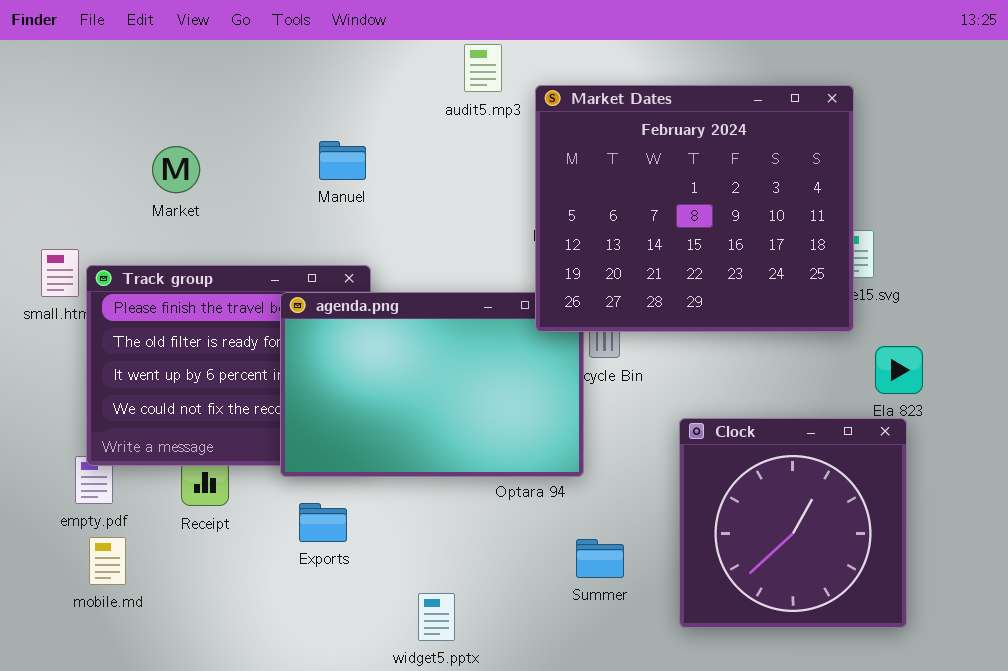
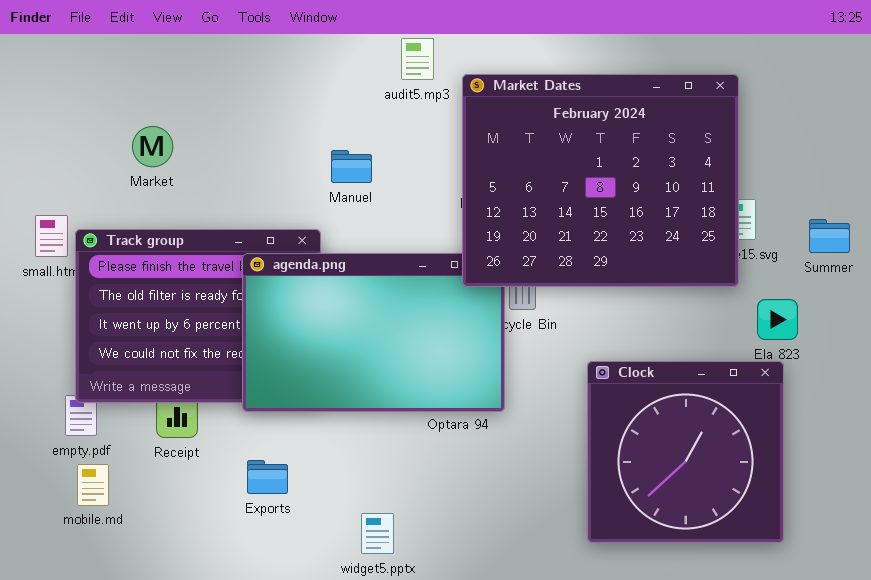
Manuel: [319,141,366,180] -> [331,150,372,183], moved
Exports: [299,503,347,542] -> [247,460,288,494], moved
Summer: [576,539,624,578] -> [809,219,850,253], moved

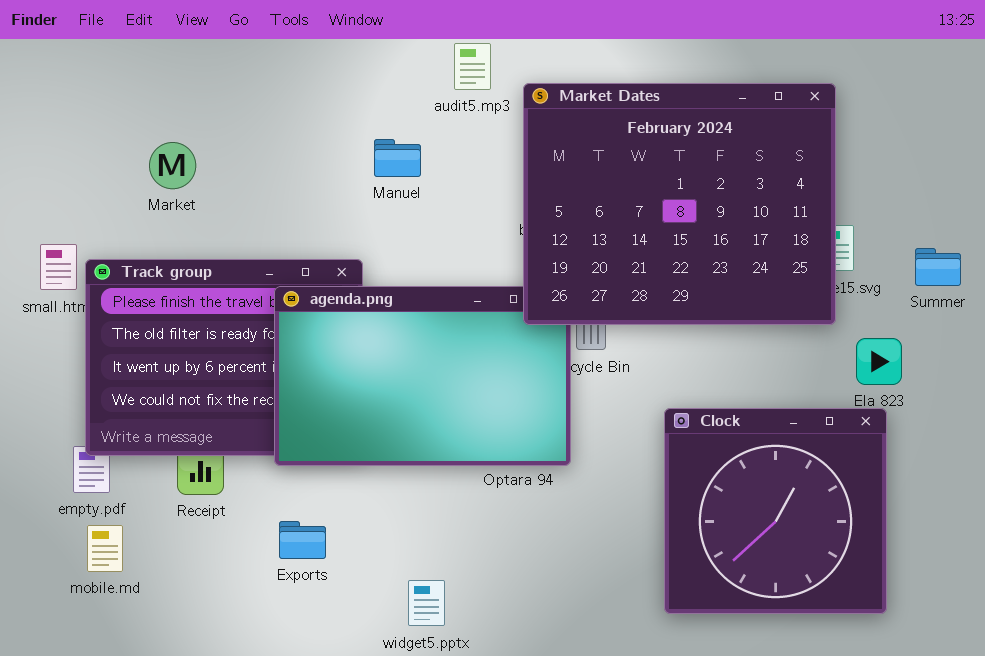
Manuel: [331,150,372,183] -> [374,139,421,177], moved

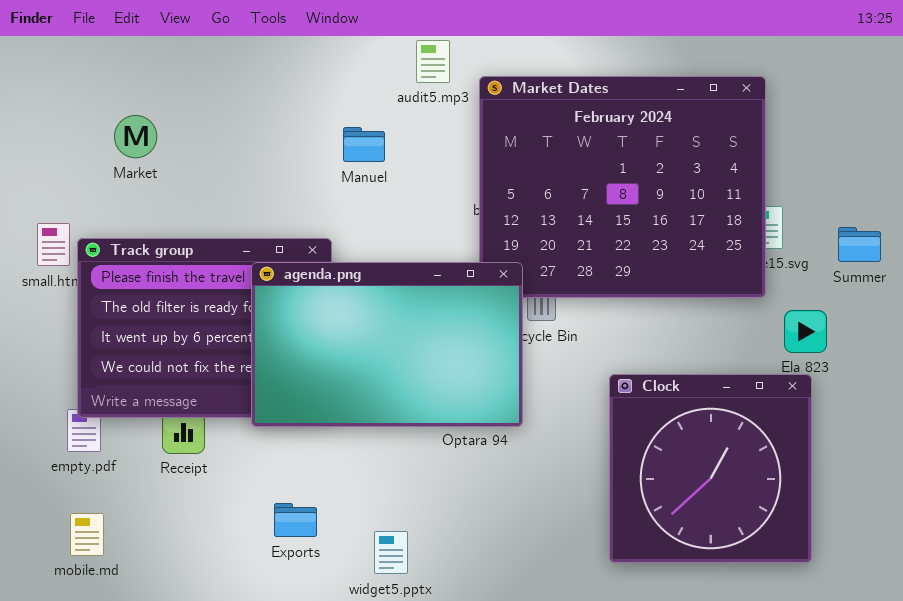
Market: [149,142,196,189] -> [114,115,157,158], moved
agenda.png: [274,286,571,466] -> [251,262,523,427], raised
Exports: [279,521,326,559] -> [274,503,317,537], moved
mobile.md: [87,525,123,572] -> [70,513,104,556], moved

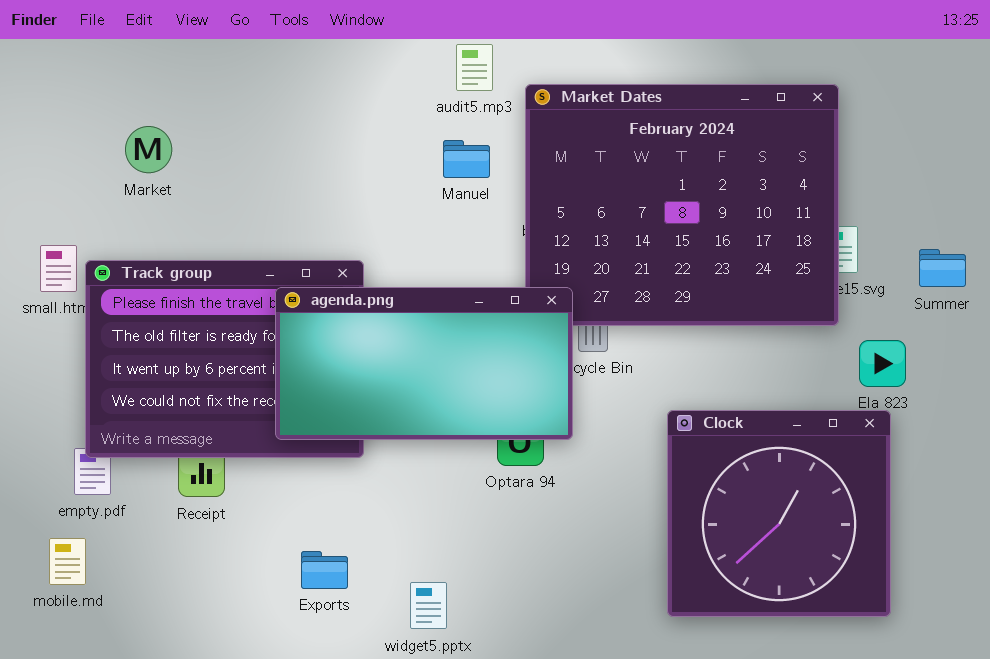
Manuel: [343,127,385,162] -> [443,140,490,178], moved
agenda.png: [251,262,523,427] -> [275,287,573,440], resized
mobile.md: [70,513,104,556] -> [49,538,86,585], moved

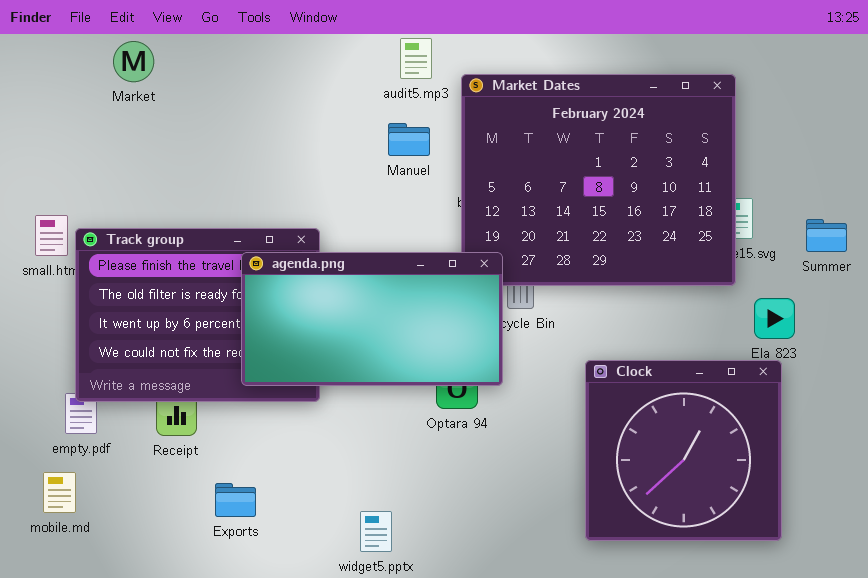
Market: [125,126,172,173] -> [113,41,154,82], moved
Exports: [301,551,348,589] -> [215,483,256,517], moved

